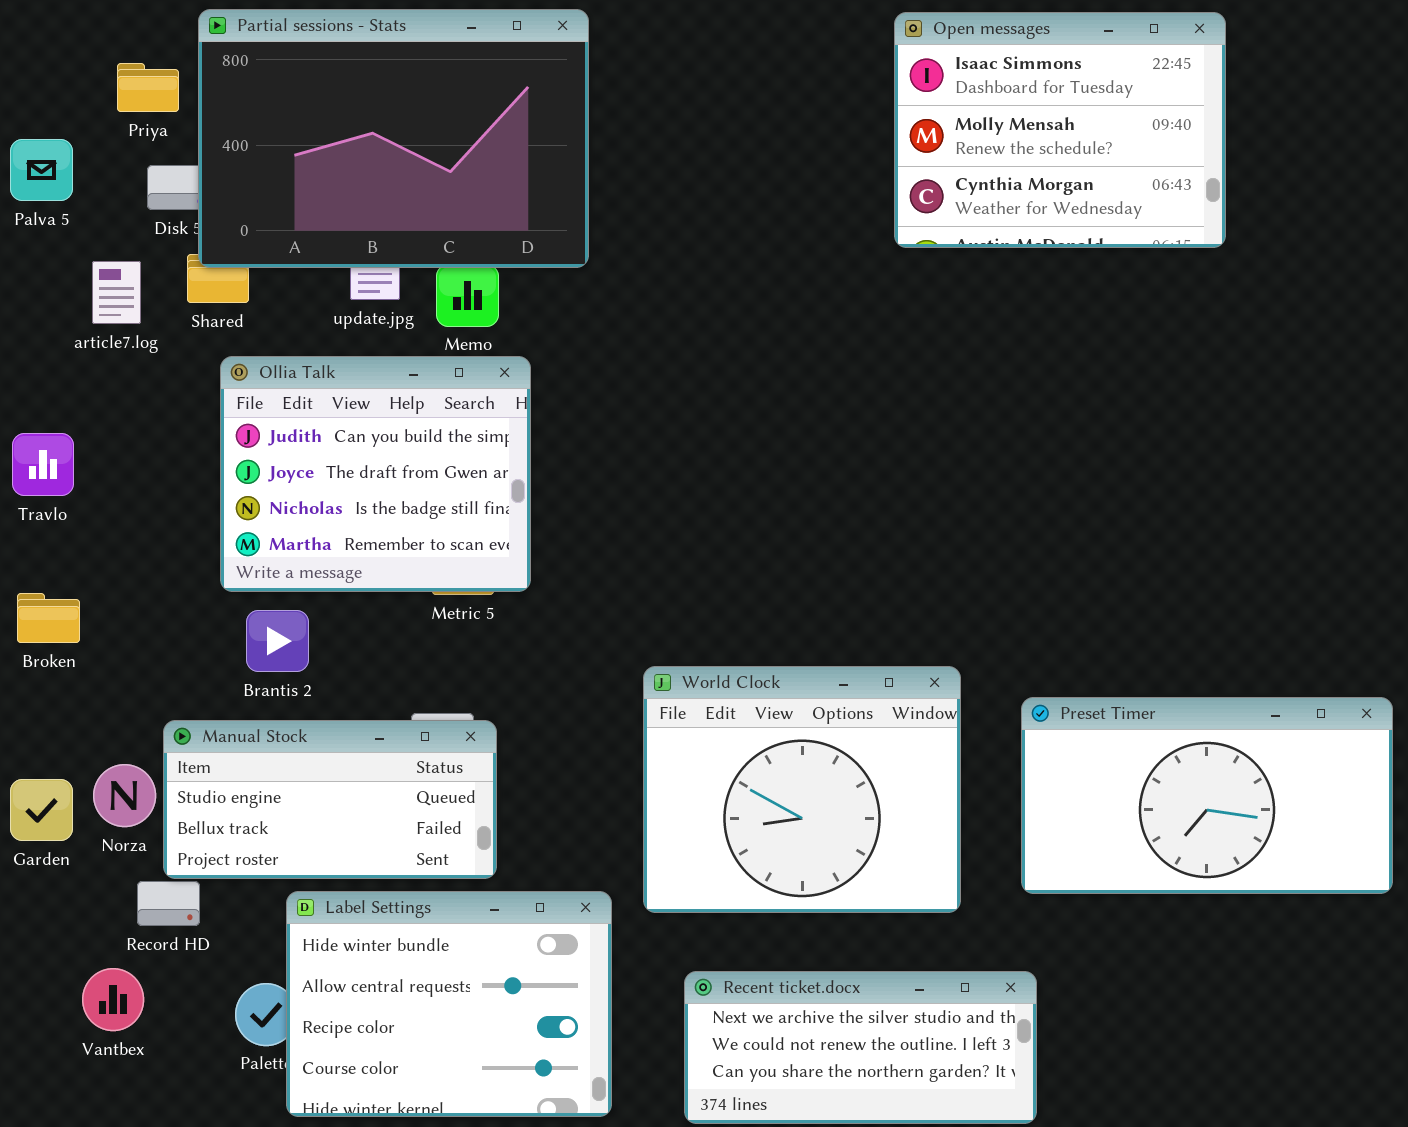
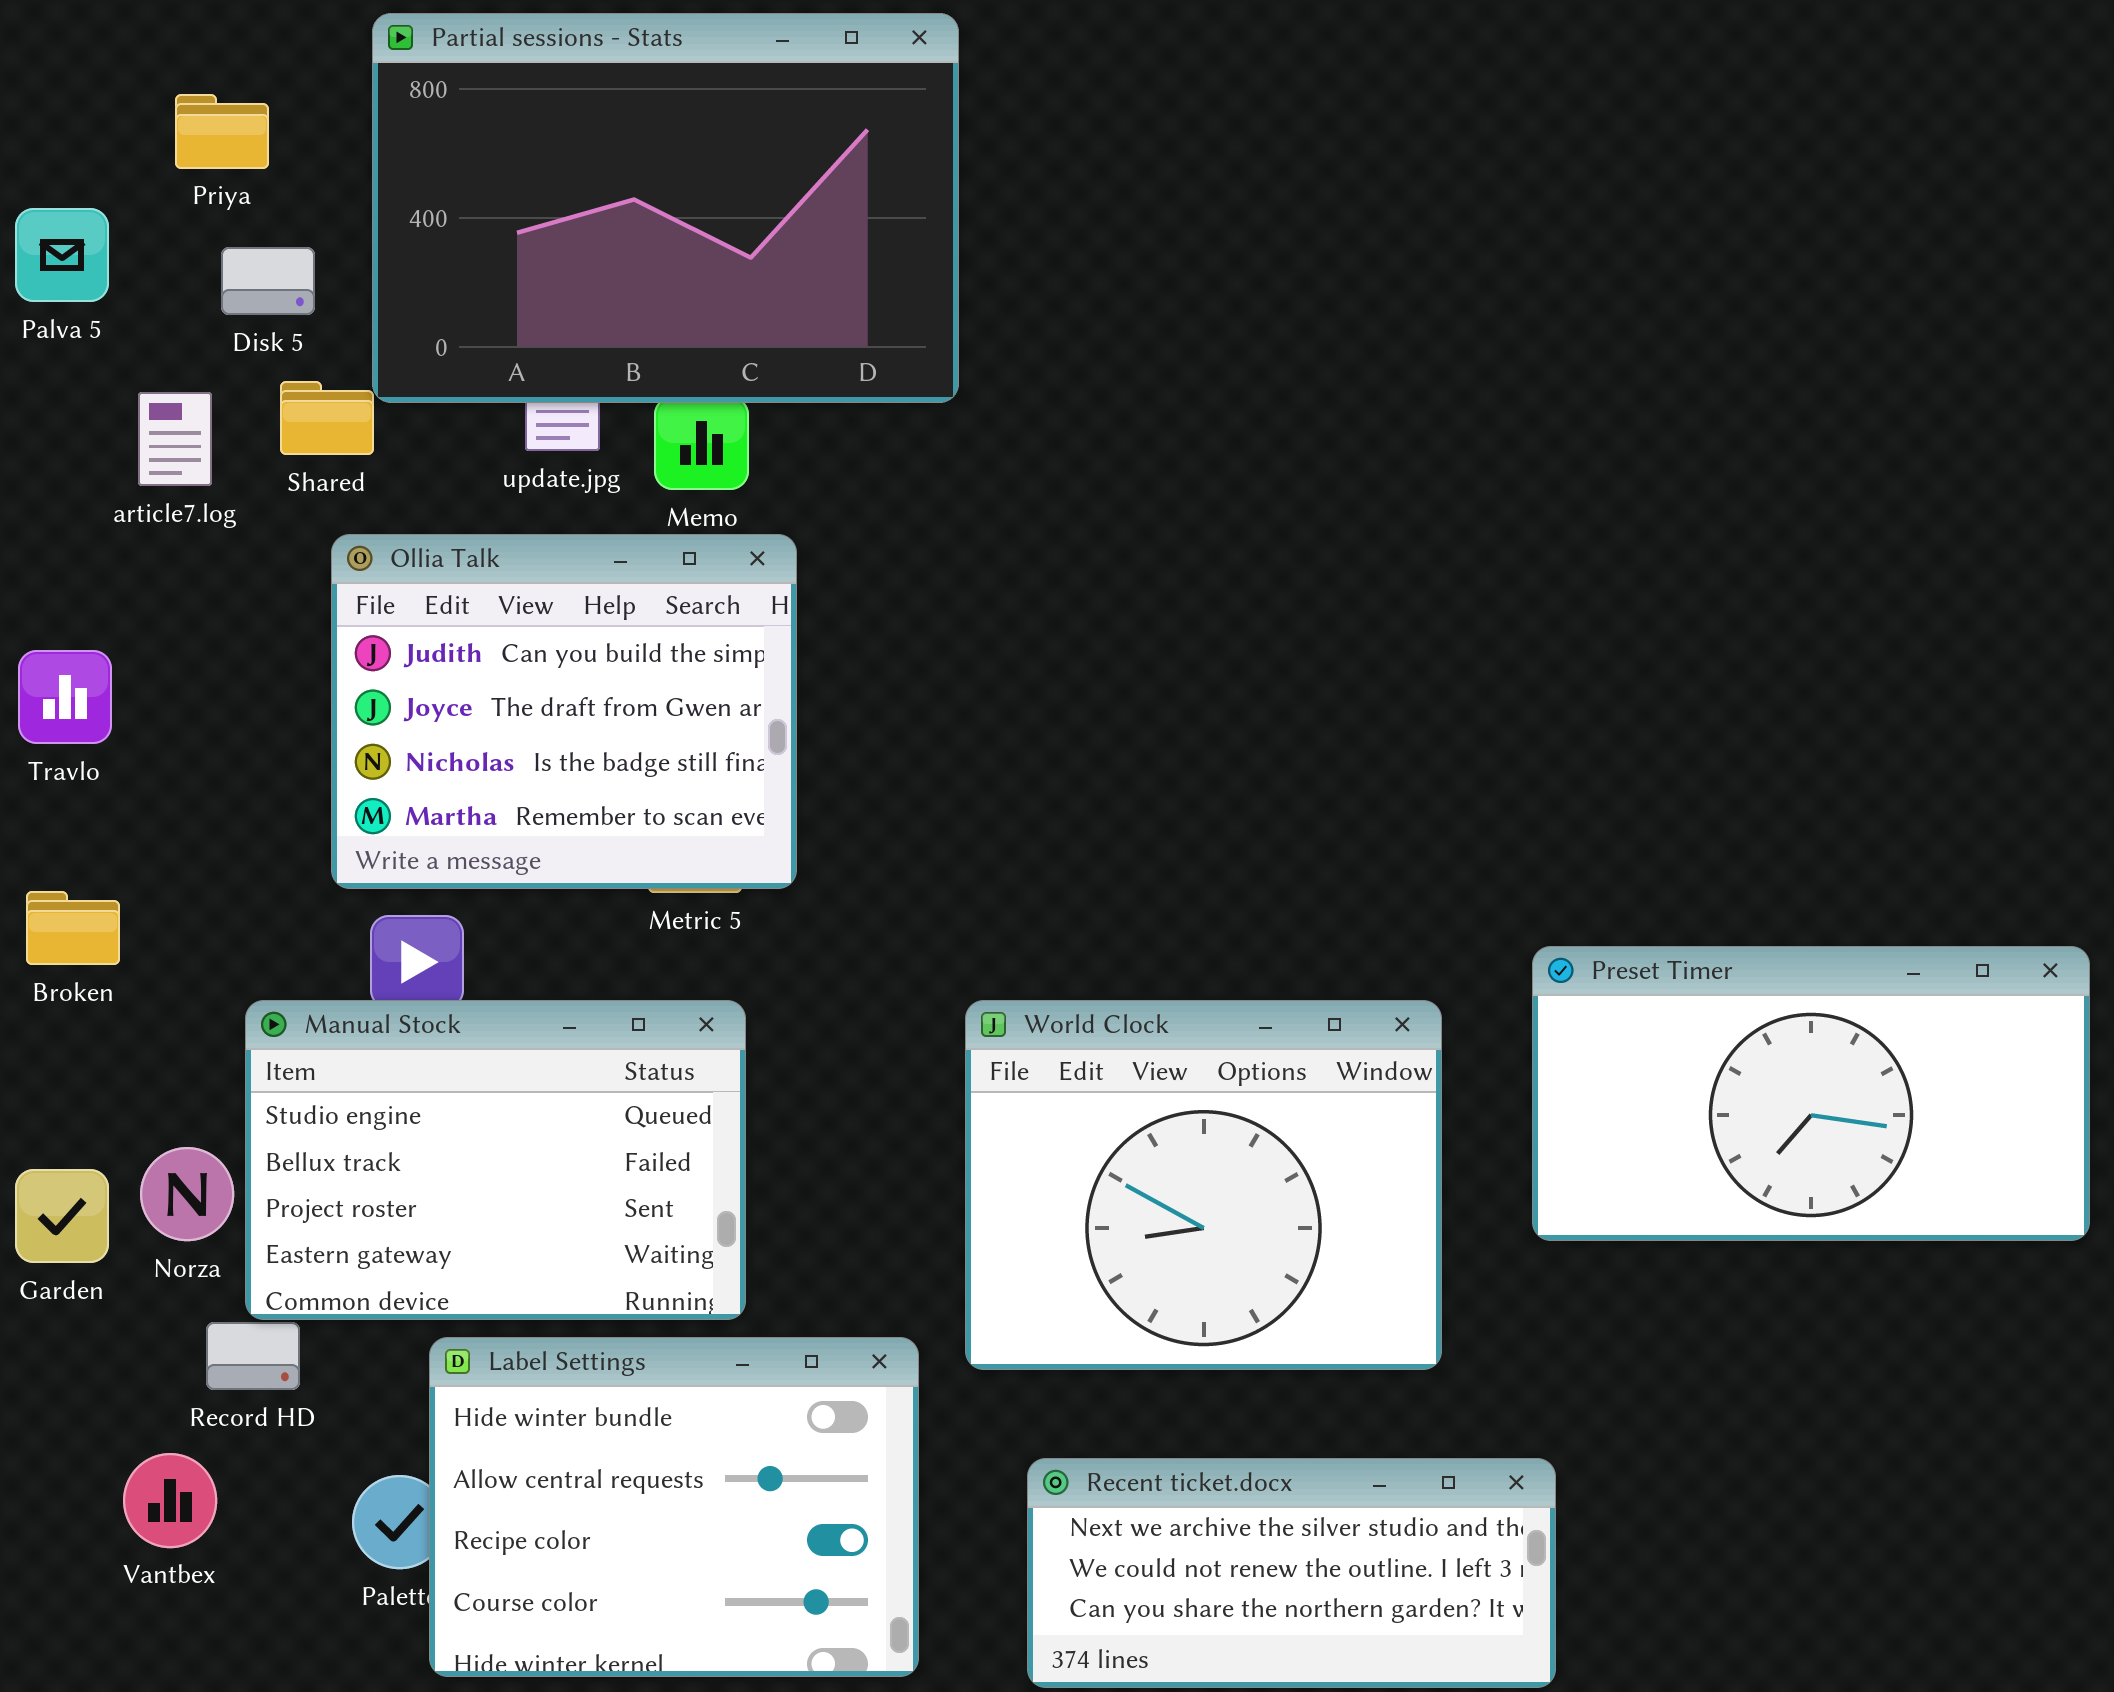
Partial sessions - Stats: [198,9,589,268] -> [372,13,959,403], moved
Open messages: [894,12,1226,248] -> none, closed
Preset Timer: [1021,697,1393,894] -> [1532,946,2090,1241], moved
Manual Stock: [163,720,497,879] -> [245,1000,746,1320], resized

